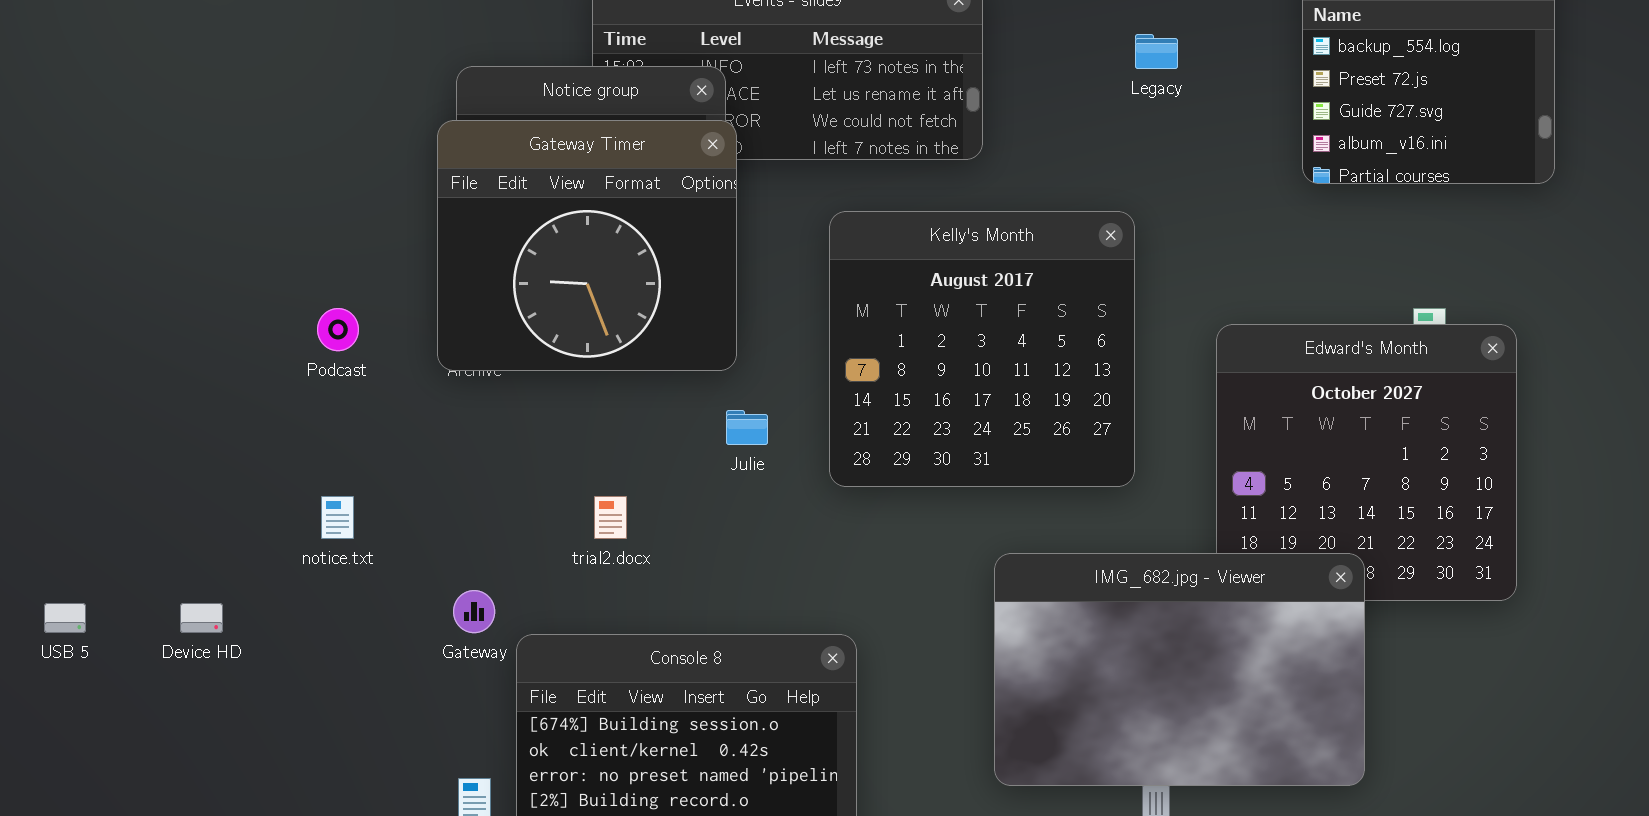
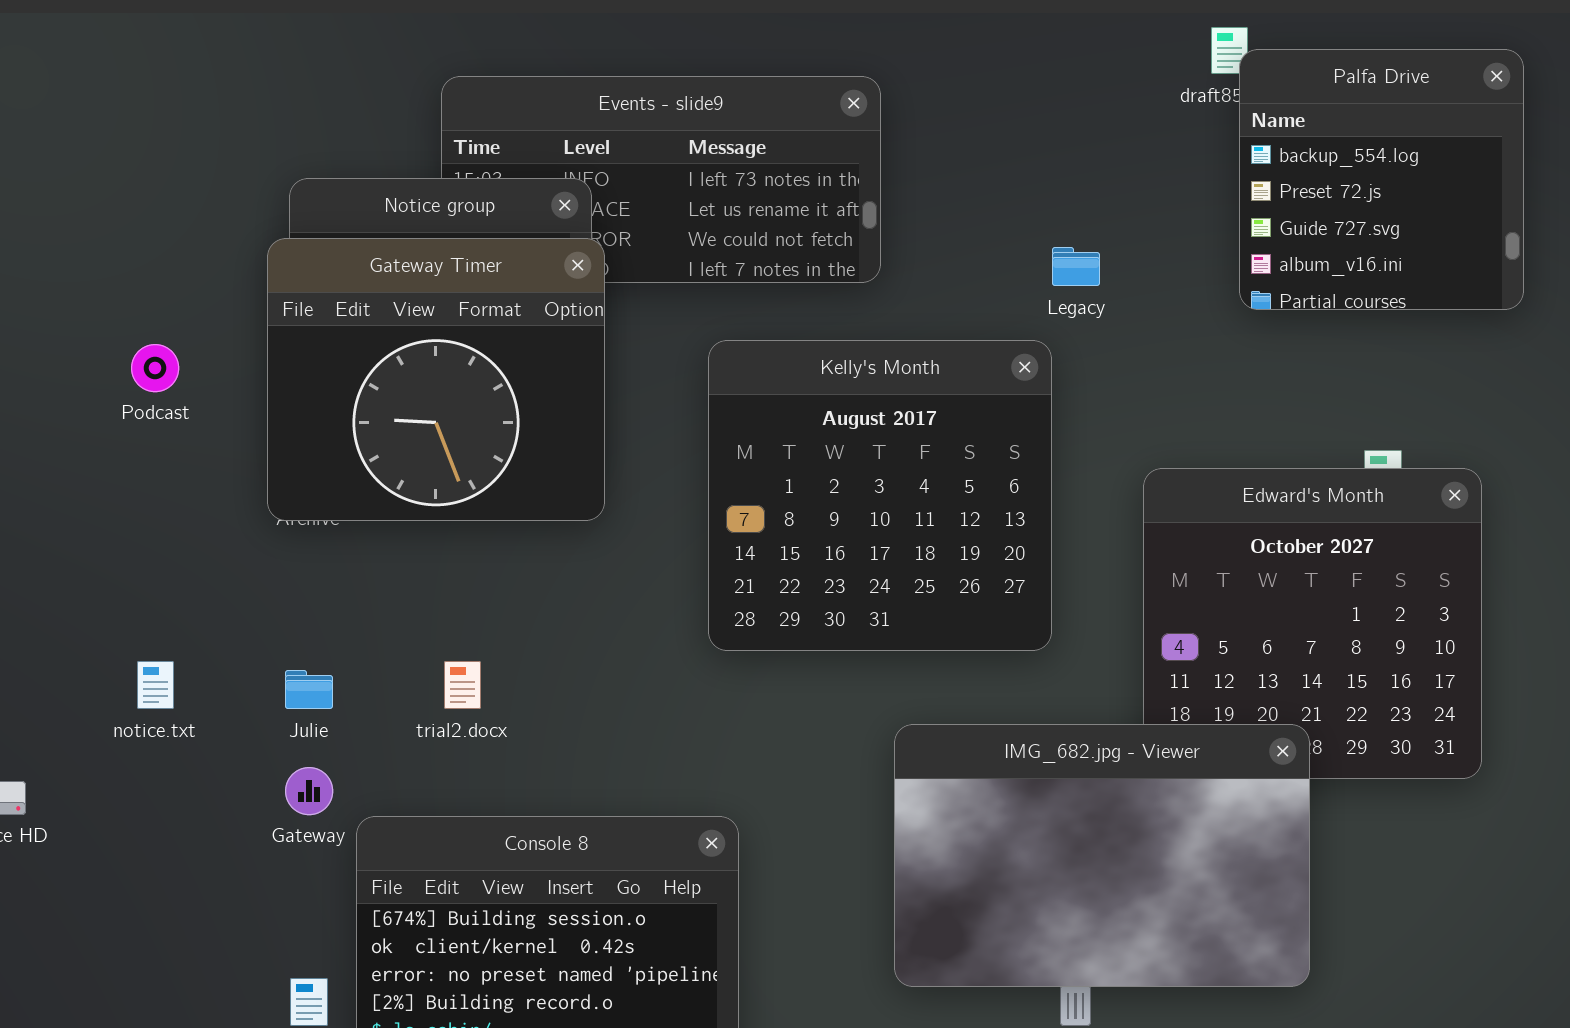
Legacy: [1135,34,1178,69] -> [1052,247,1100,286], moved
Podcast: [317,308,359,351] -> [131,344,179,392], moved
Julie: [726,410,768,445] -> [285,670,333,709], moved

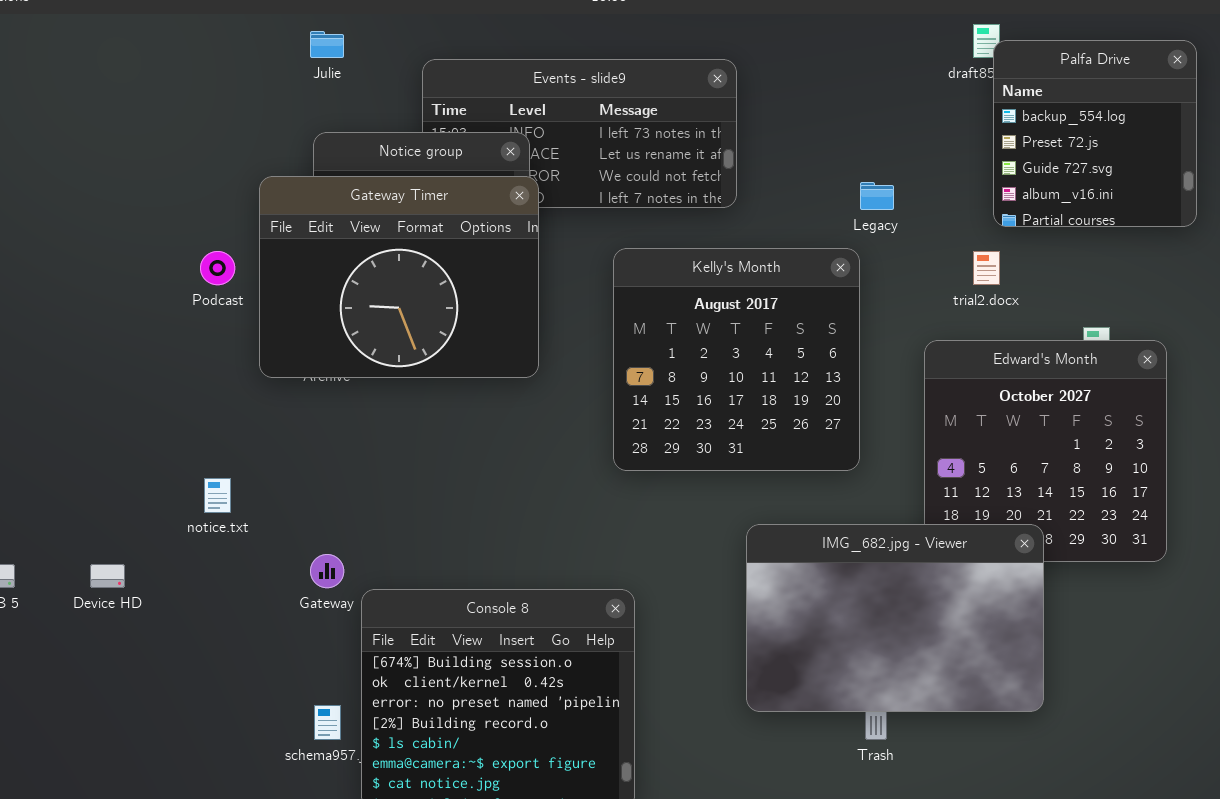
Gateway Timer: [267,238,605,521] -> [259,176,539,378], resized
trial2.docx: [444,661,481,709] -> [973,251,1000,285], moved
Julie: [285,670,333,709] -> [310,31,344,58], moved

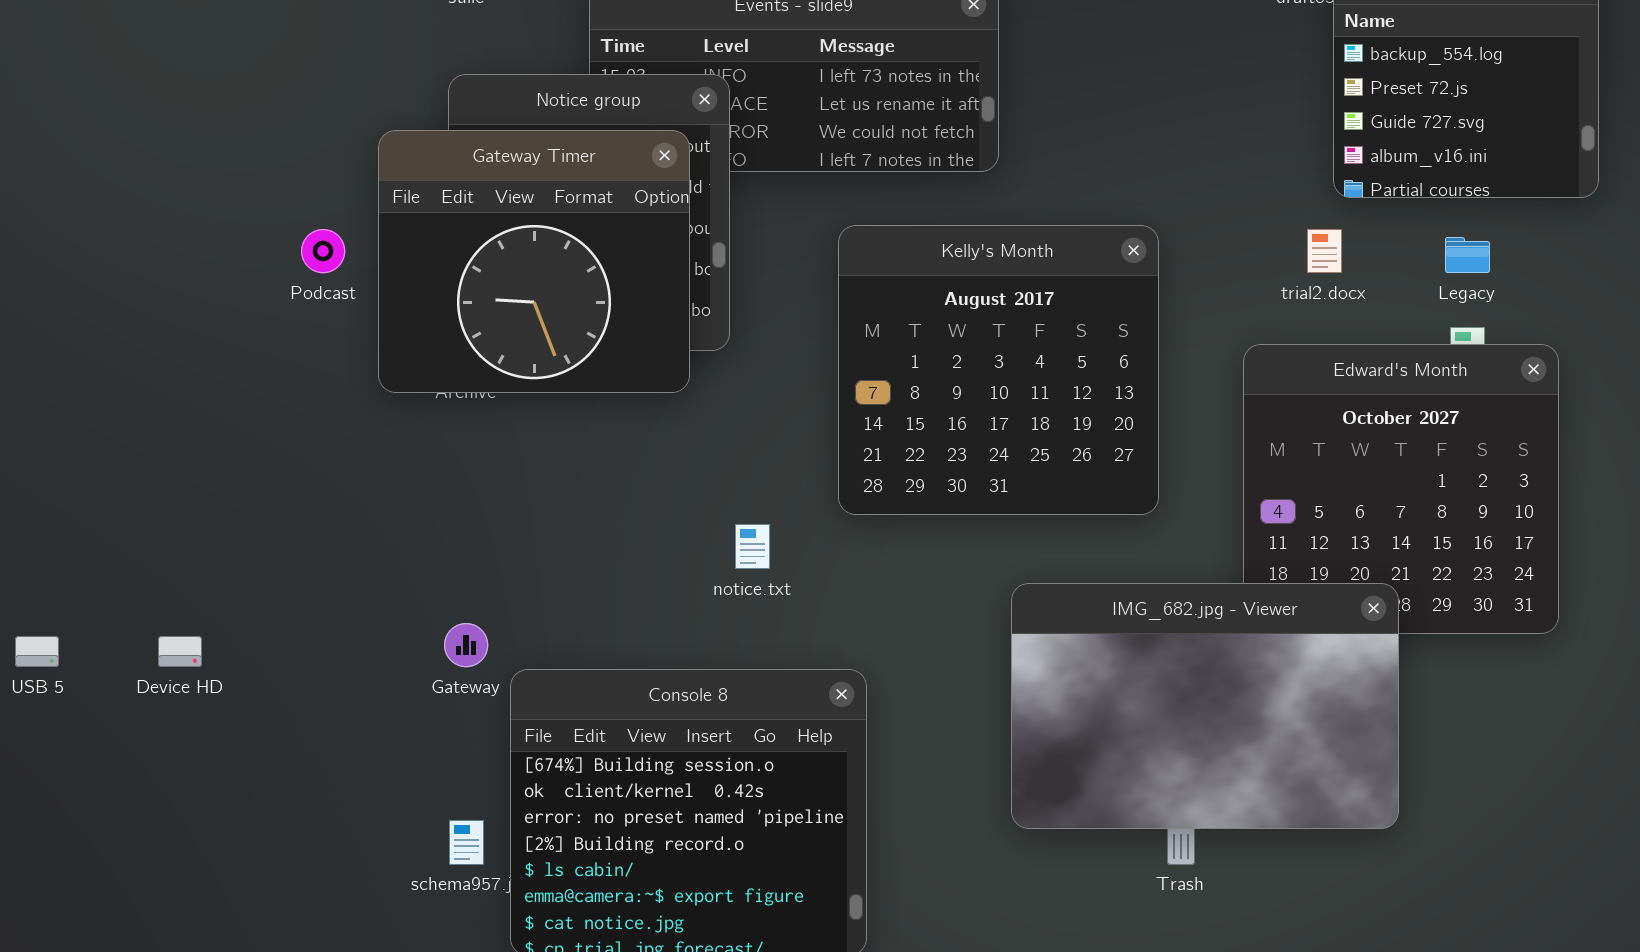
Gateway Timer: [259,176,539,378] -> [378,130,690,393], resized
Legacy: [860,182,894,210] -> [1445,237,1490,273], moved
notice.txt: [204,478,231,513] -> [735,524,770,569], moved

